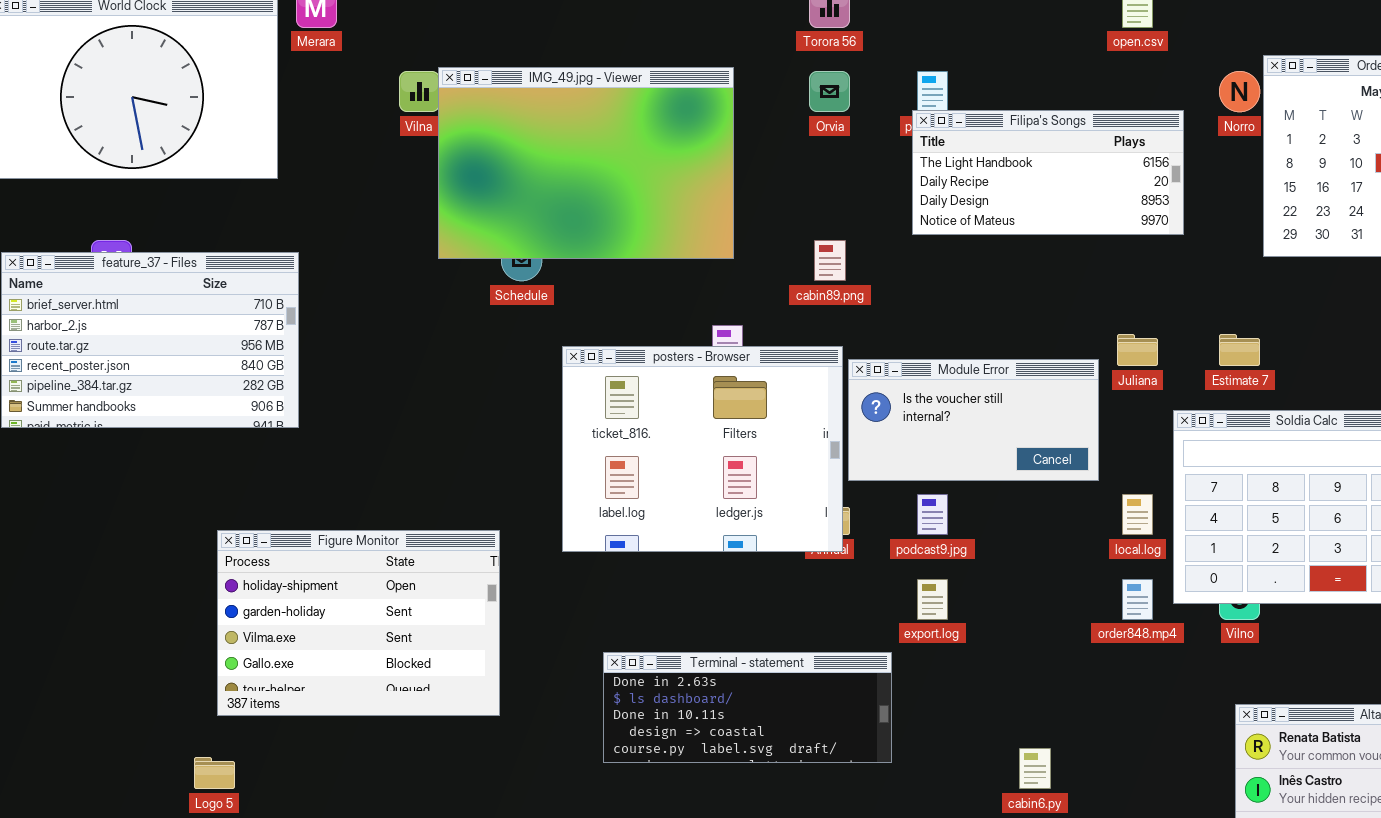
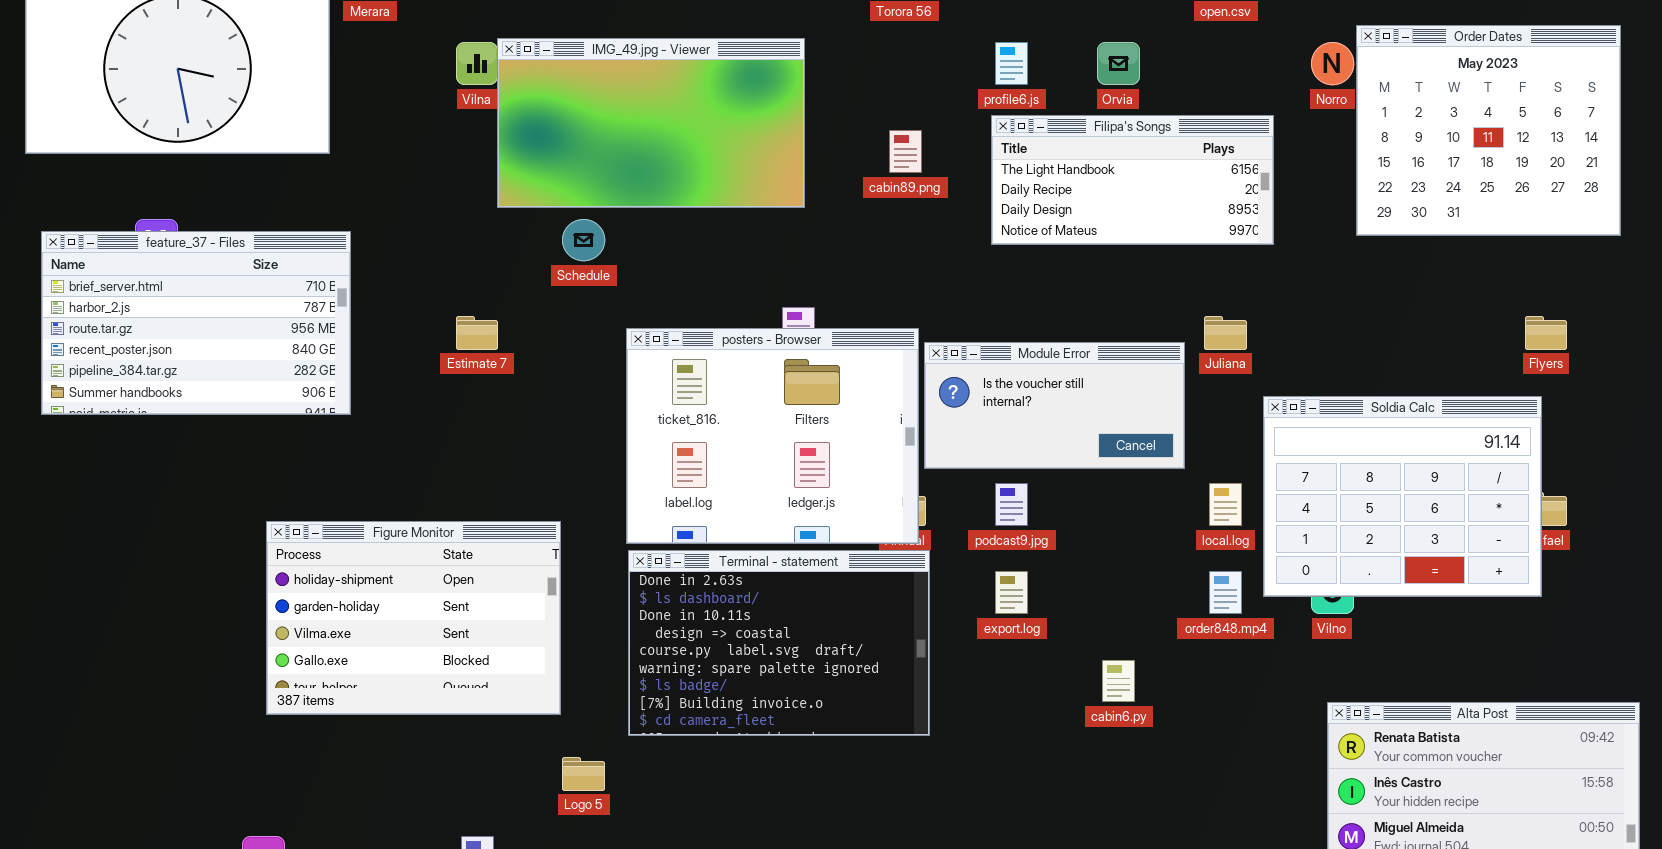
IMG_49.jpg - Viewer: [438,67,734,259] -> [497,38,805,208], resized
Orvia: [809,71,850,112] -> [1097,42,1140,85], moved
Filipa's Songs: [912,110,1184,235] -> [991,115,1274,245], moved
cabin89.png: [814,240,846,281] -> [889,130,922,173], moved
Estimate 7: [1219,334,1260,366] -> [456,316,498,350], moved
Terminal - statement: [603,652,892,763] -> [628,550,930,736], moved, resized
cabin6.py: [1019,748,1051,789] -> [1102,660,1135,702], moved
Logo 5: [194,757,235,789] -> [562,757,605,791], moved

